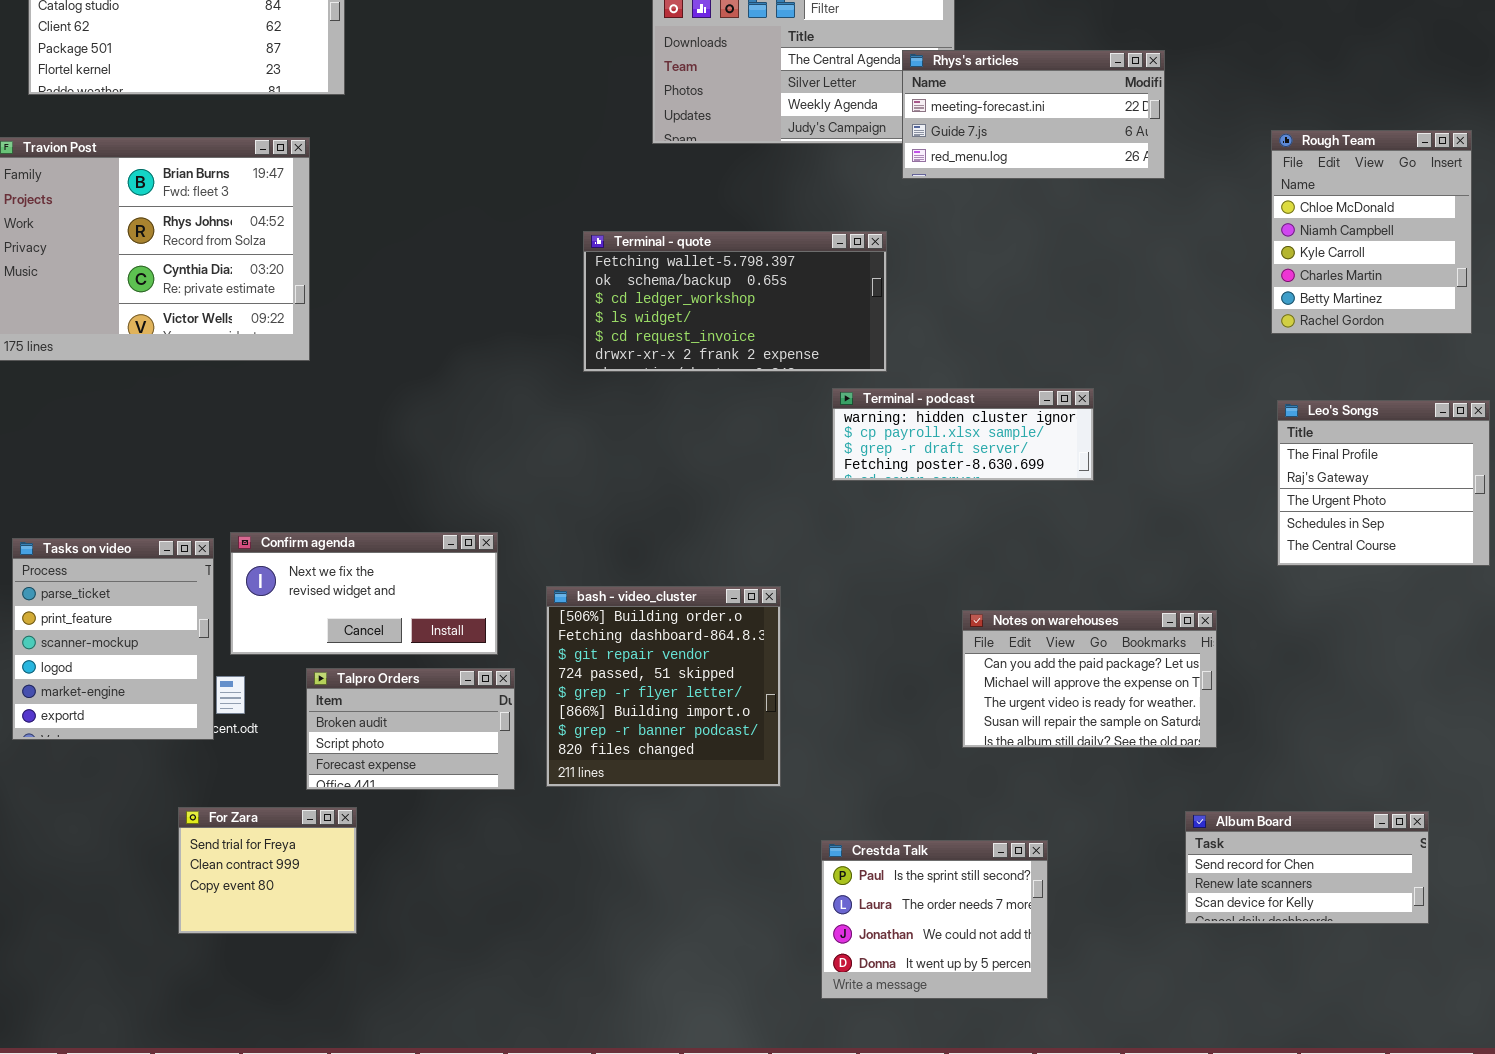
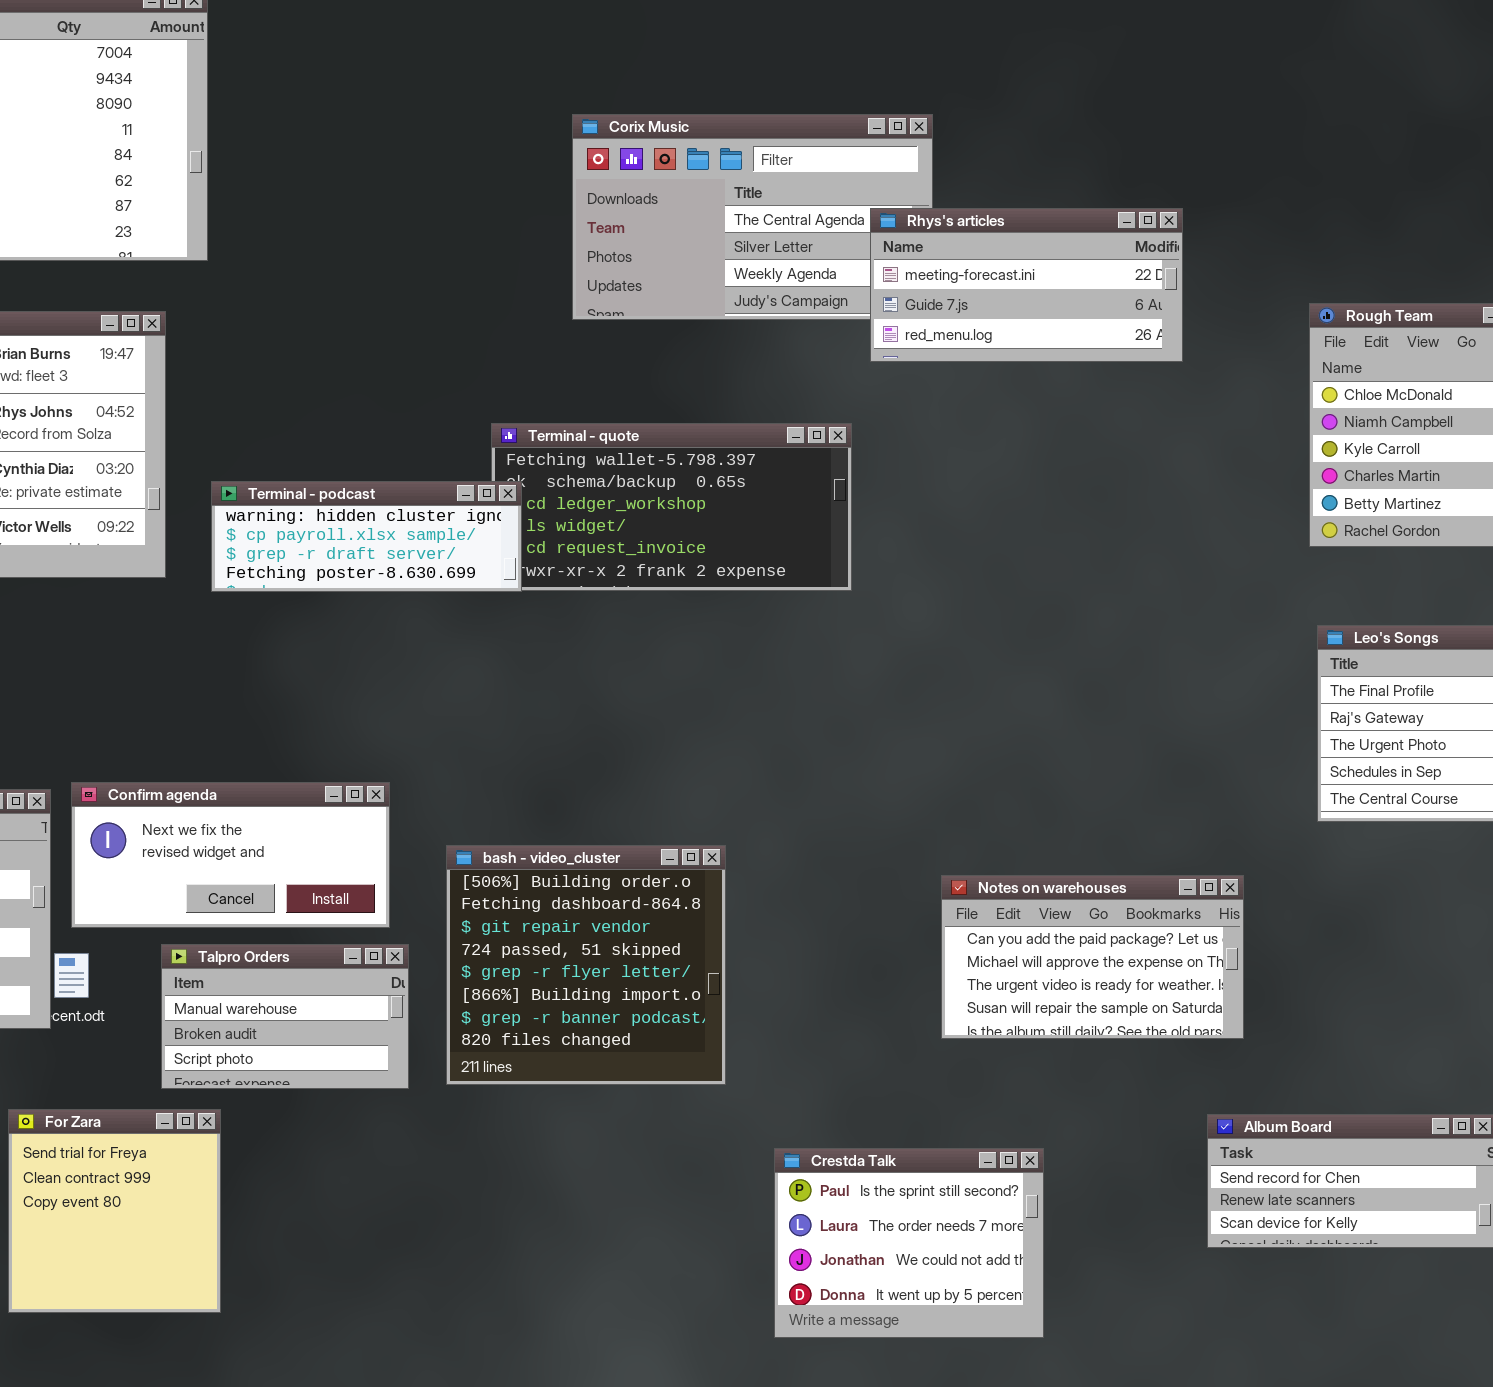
Terminal - podcast: [832,388,1094,481] -> [211,481,522,592], moved
Talpro Orders: [306,668,515,790] -> [161,944,409,1089], scrolled up 1 row
For Zara: [178,807,357,934] -> [8,1109,221,1313], resized

